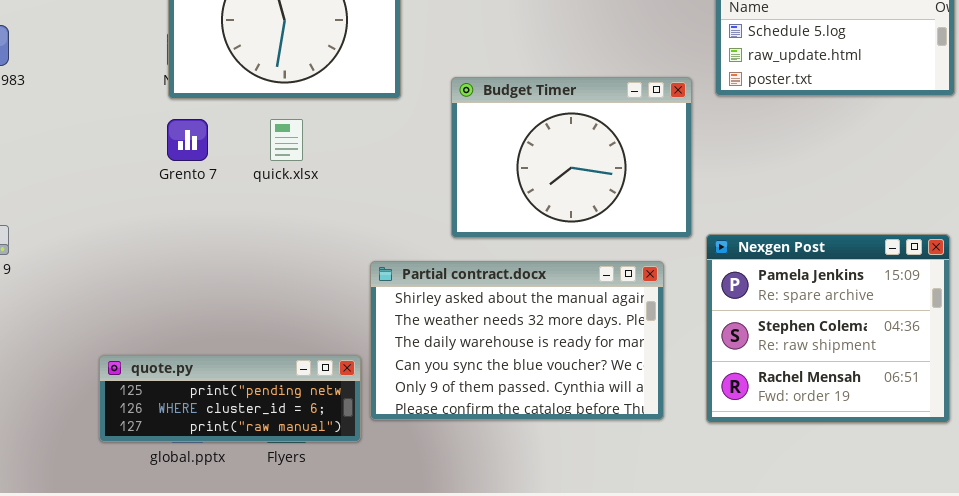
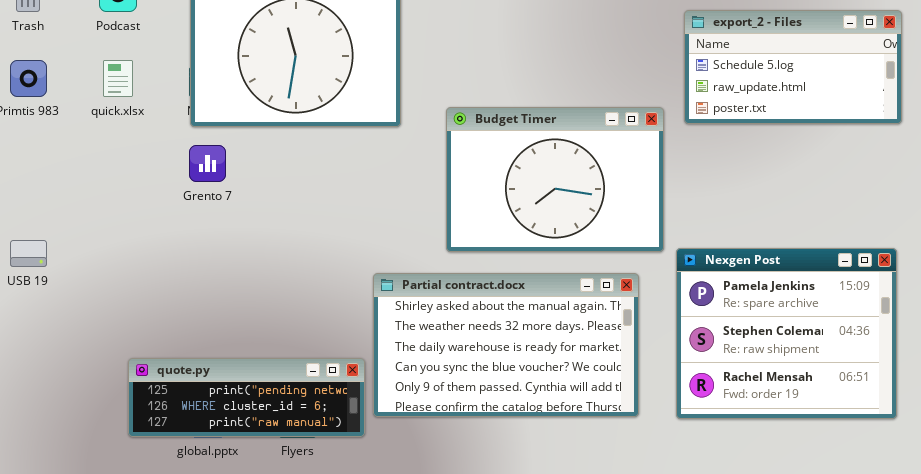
quick.xlsx: [270,119,303,161] -> [103,60,133,97], moved

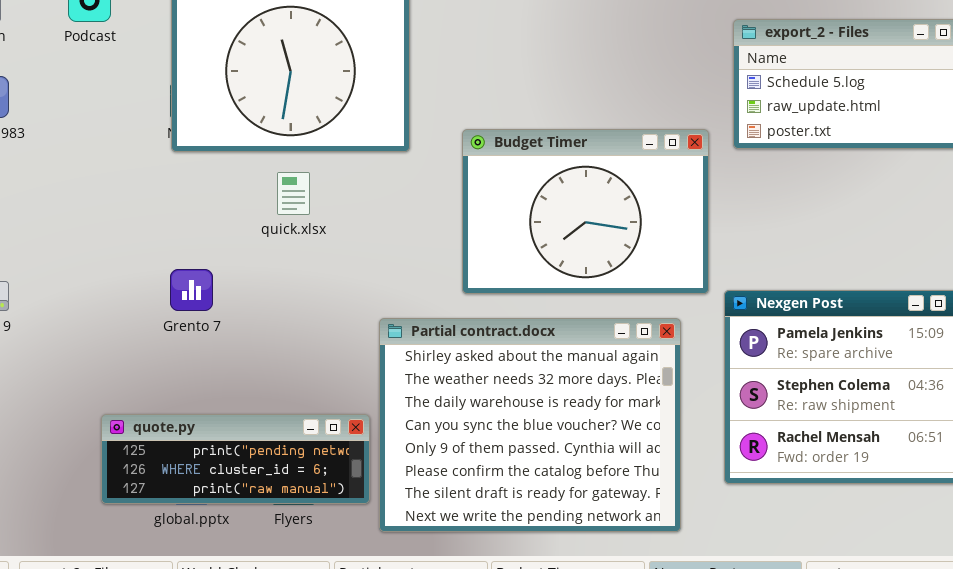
quick.xlsx: [103,60,133,97] -> [277,172,310,215], moved
Grento 7: [189,145,226,182] -> [170,269,213,311], moved
Partial contract.docx: [373,273,639,417] -> [379,318,681,532], resized

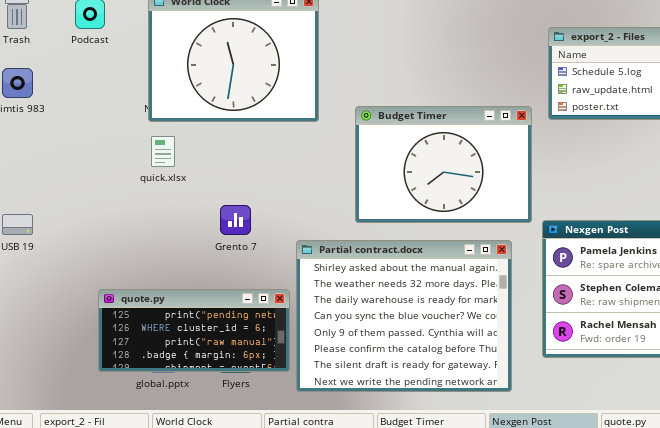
quick.xlsx: [277,172,310,215] -> [151,136,175,167], moved
Grento 7: [170,269,213,311] -> [220,205,251,235], moved
quote.py: [101,414,370,504] -> [98,289,290,372], resized

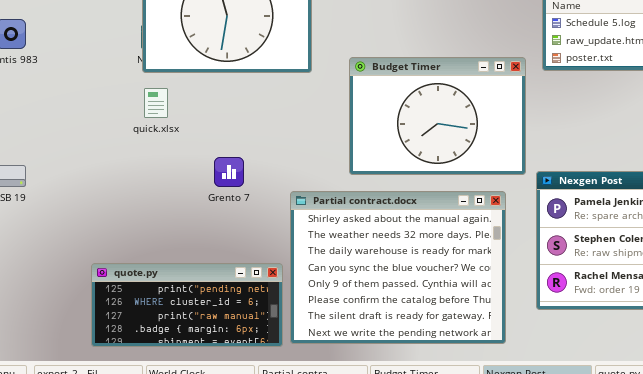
quote.py: [98,289,290,372] -> [91,263,283,347], moved

